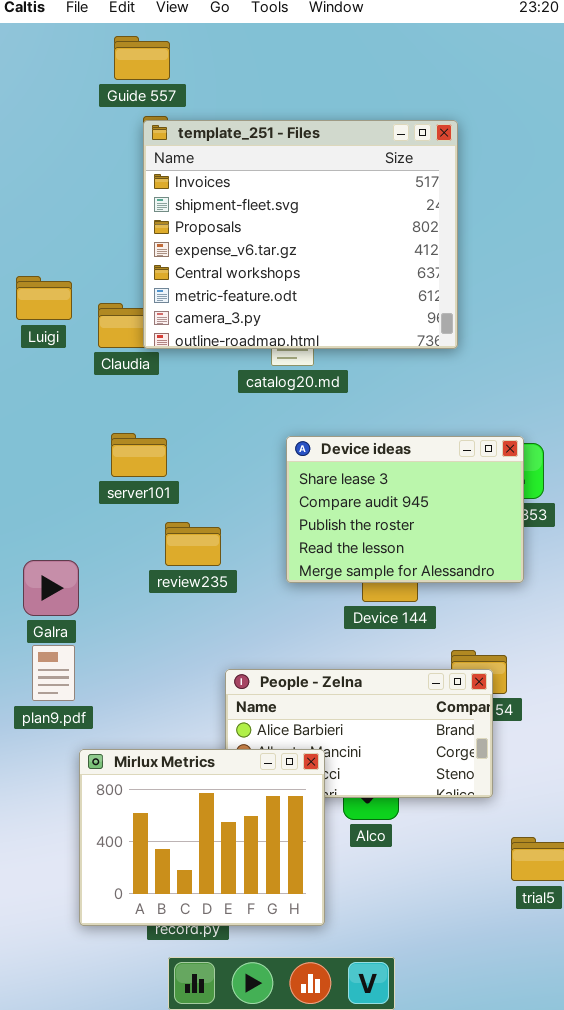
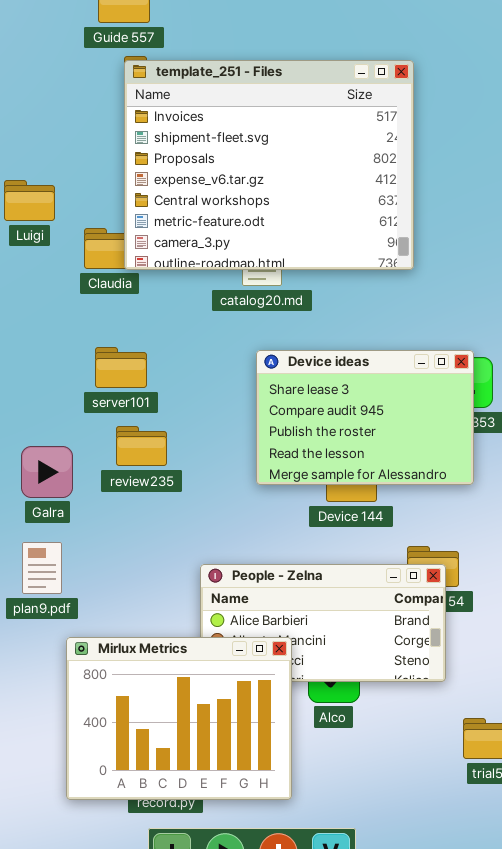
Luigi: [16,276,72,320] -> [4,180,55,221], moved
review235: [165,522,221,566] -> [116,426,167,466], moved
Galra: [23,560,79,616] -> [21,446,73,498], moved

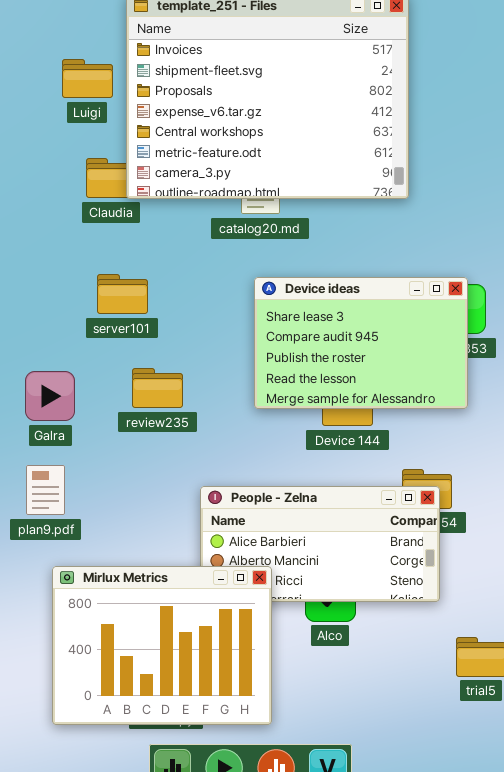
Luigi: [4,180,55,221] -> [62,59,113,98], moved
review235: [116,426,167,466] -> [132,368,183,408], moved
Mirlux Metrics: [66,637,292,800] -> [52,566,272,725], moved

